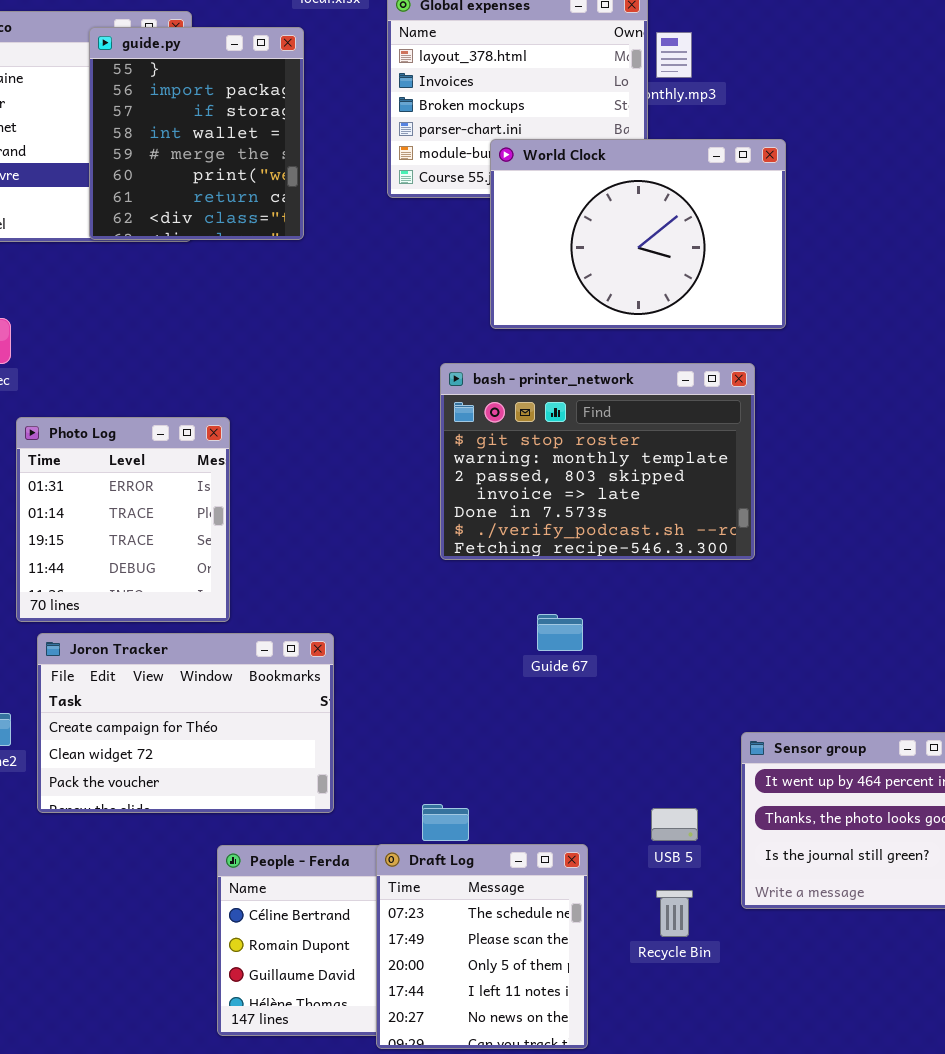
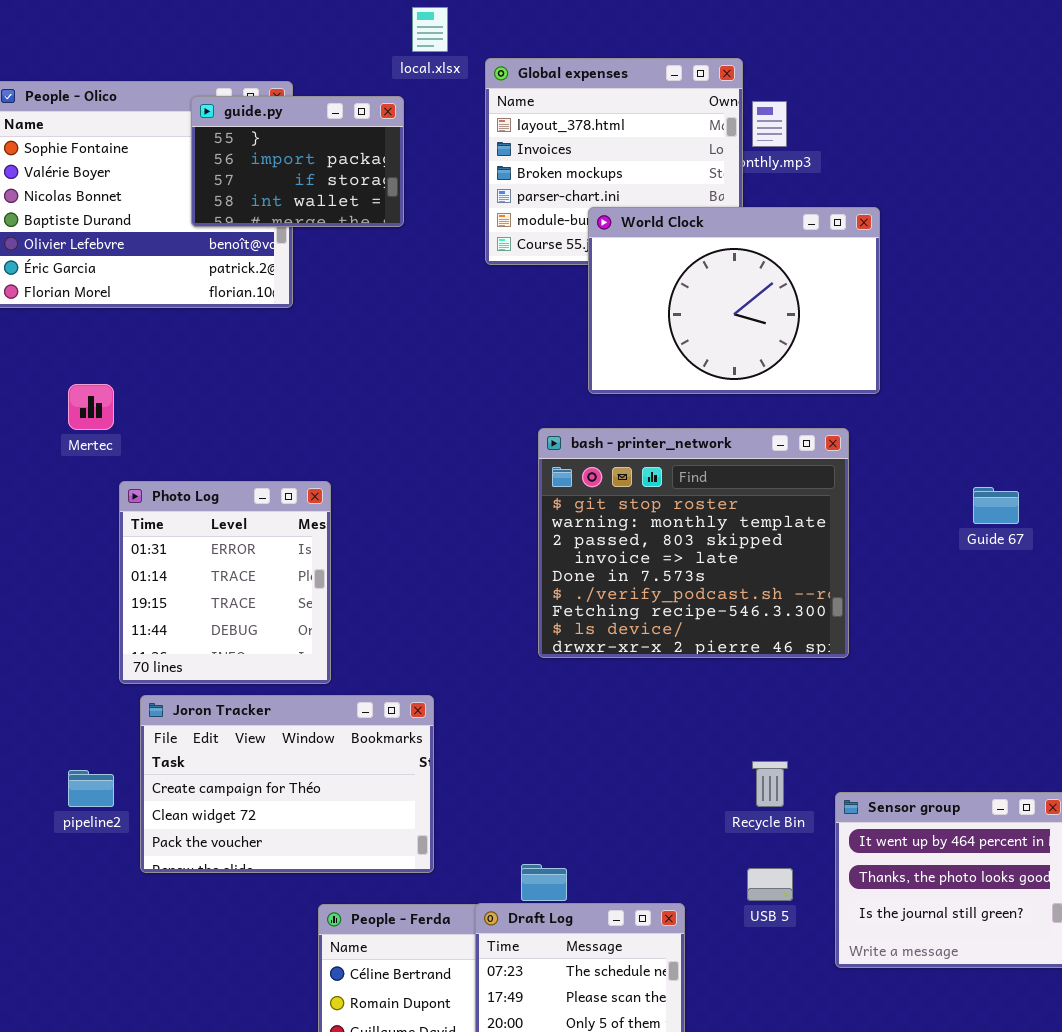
guide.py: [89,27,304,240] -> [191,96,404,227], resized
bash - printer_network: [440,363,755,560] -> [538,428,849,658], resized
Guide 67: [537,614,583,651] -> [973,487,1019,524], moved
Recycle Bin: [656,890,693,937] -> [752,761,788,807], moved

